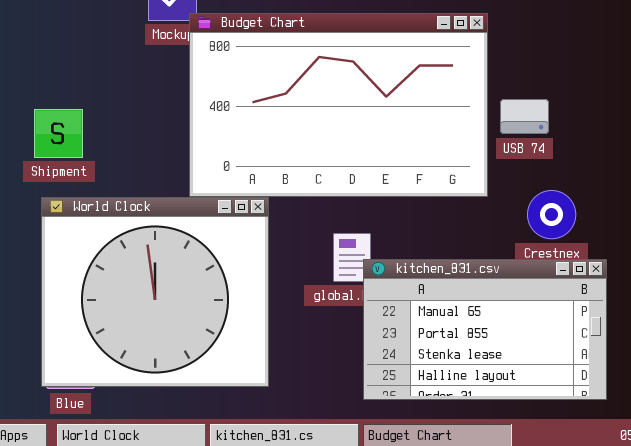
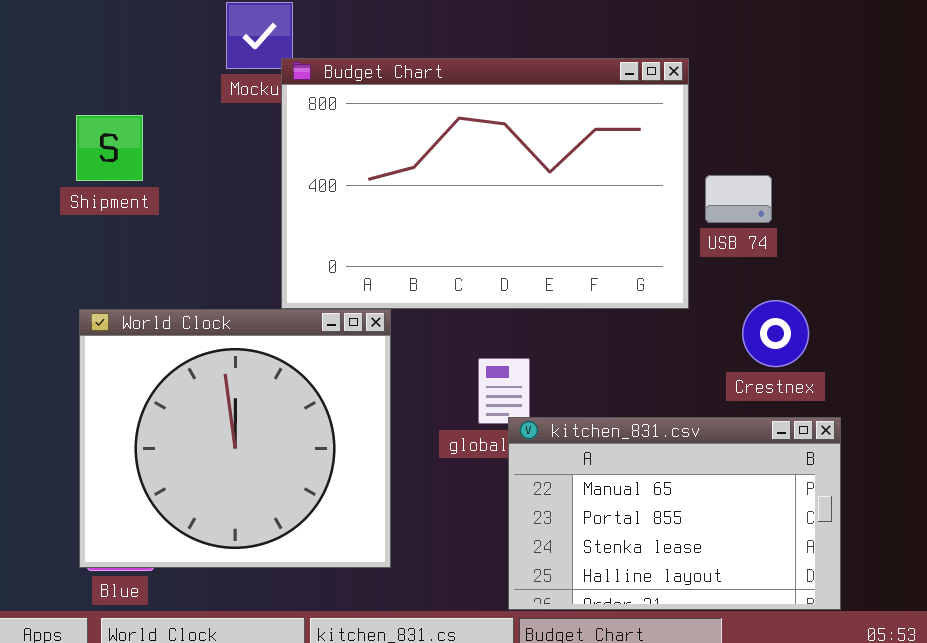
Shipment: [34,109,83,158] -> [76,115,143,181], moved
kitchen_831.csv: [363,259,607,400] -> [508,417,841,610], moved

